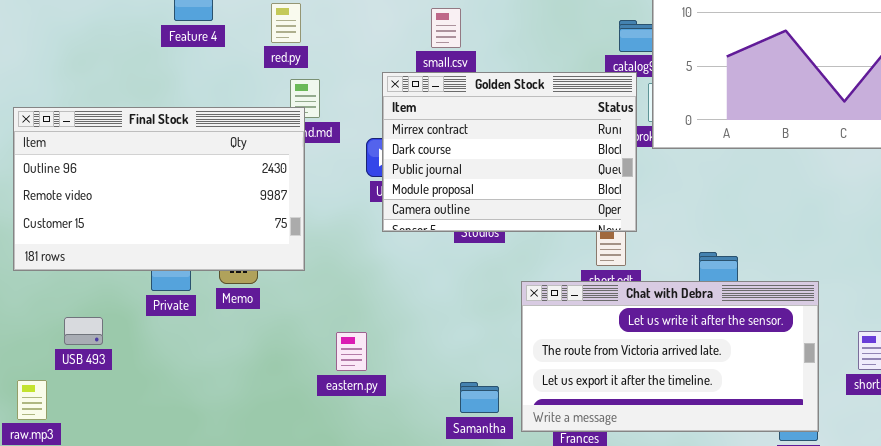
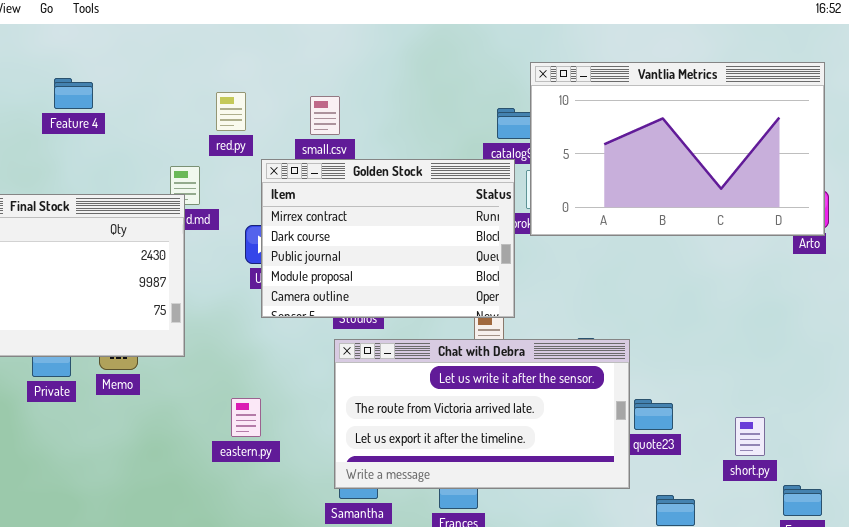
red.py: [271,3,301,43] -> [216,92,246,131], moved
Chat with Debra: [521,281,819,432] -> [334,339,630,489], moved
eastern.py: [336,332,367,371] -> [231,398,261,437], moved

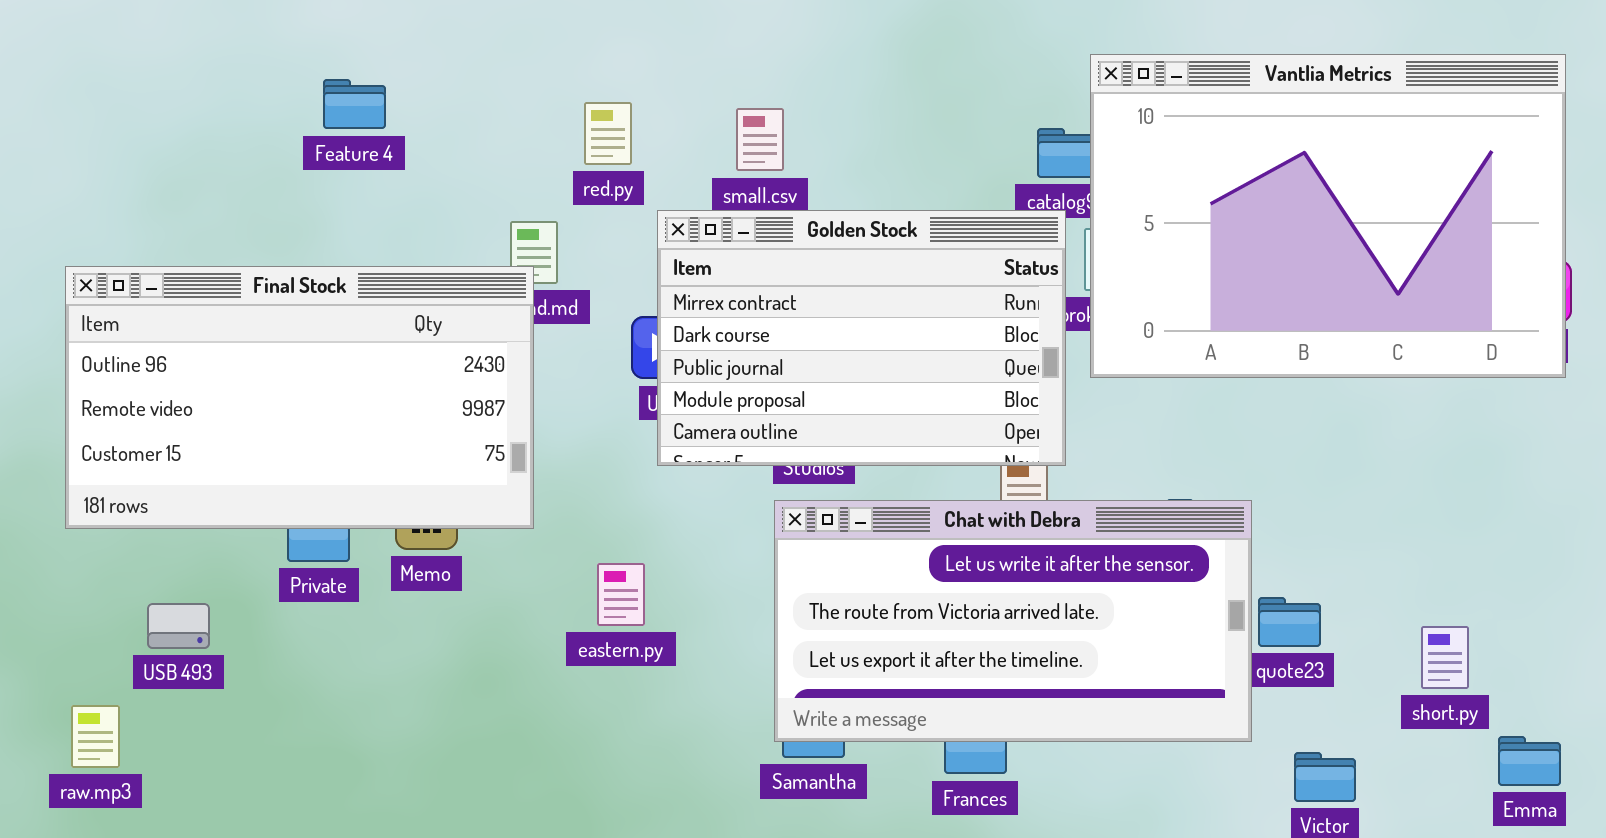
Vantlia Metrics: [530,62,825,236] -> [1090,54,1566,378], resized
eastern.py: [231,398,261,437] -> [597,563,645,626], moved

